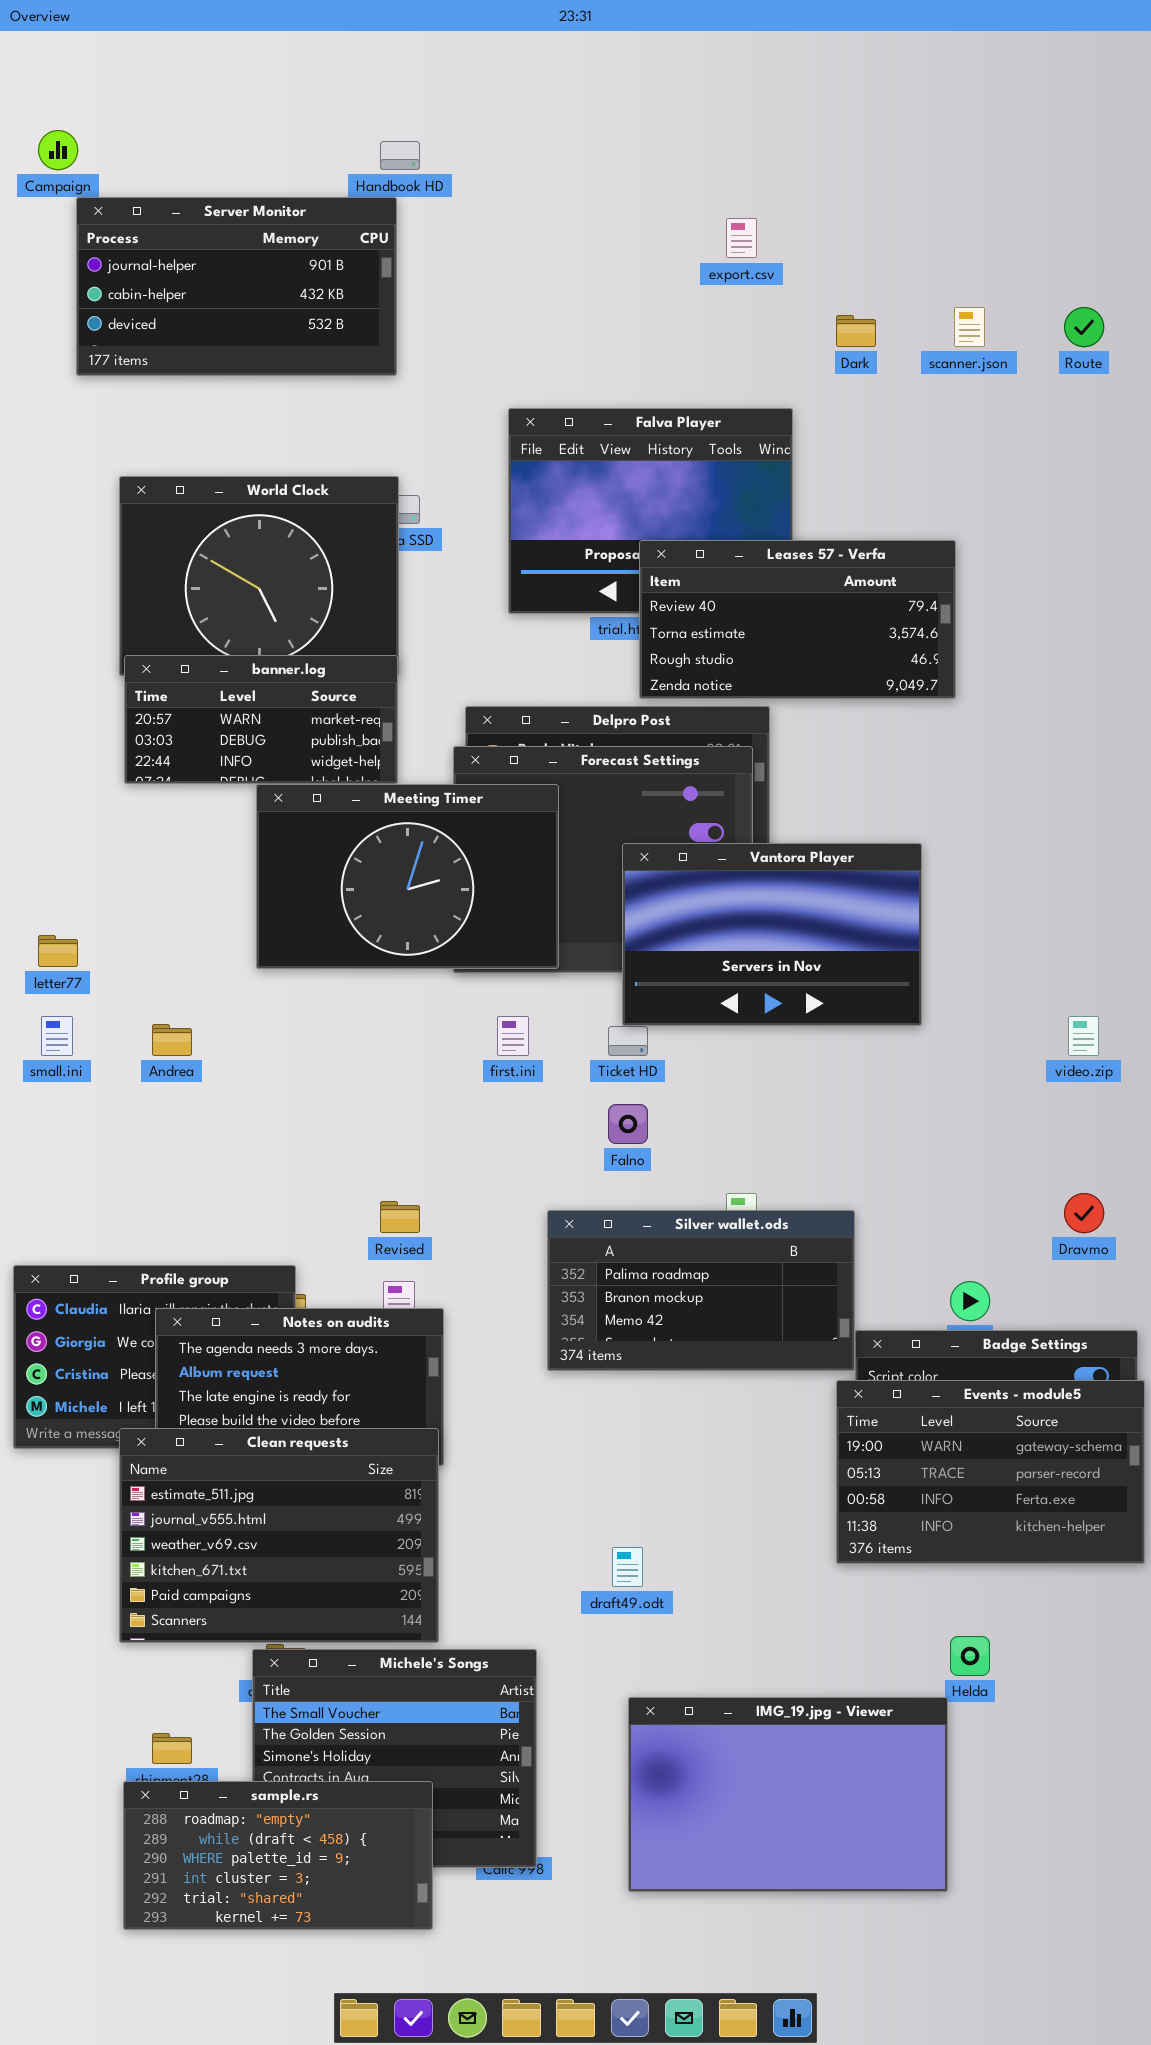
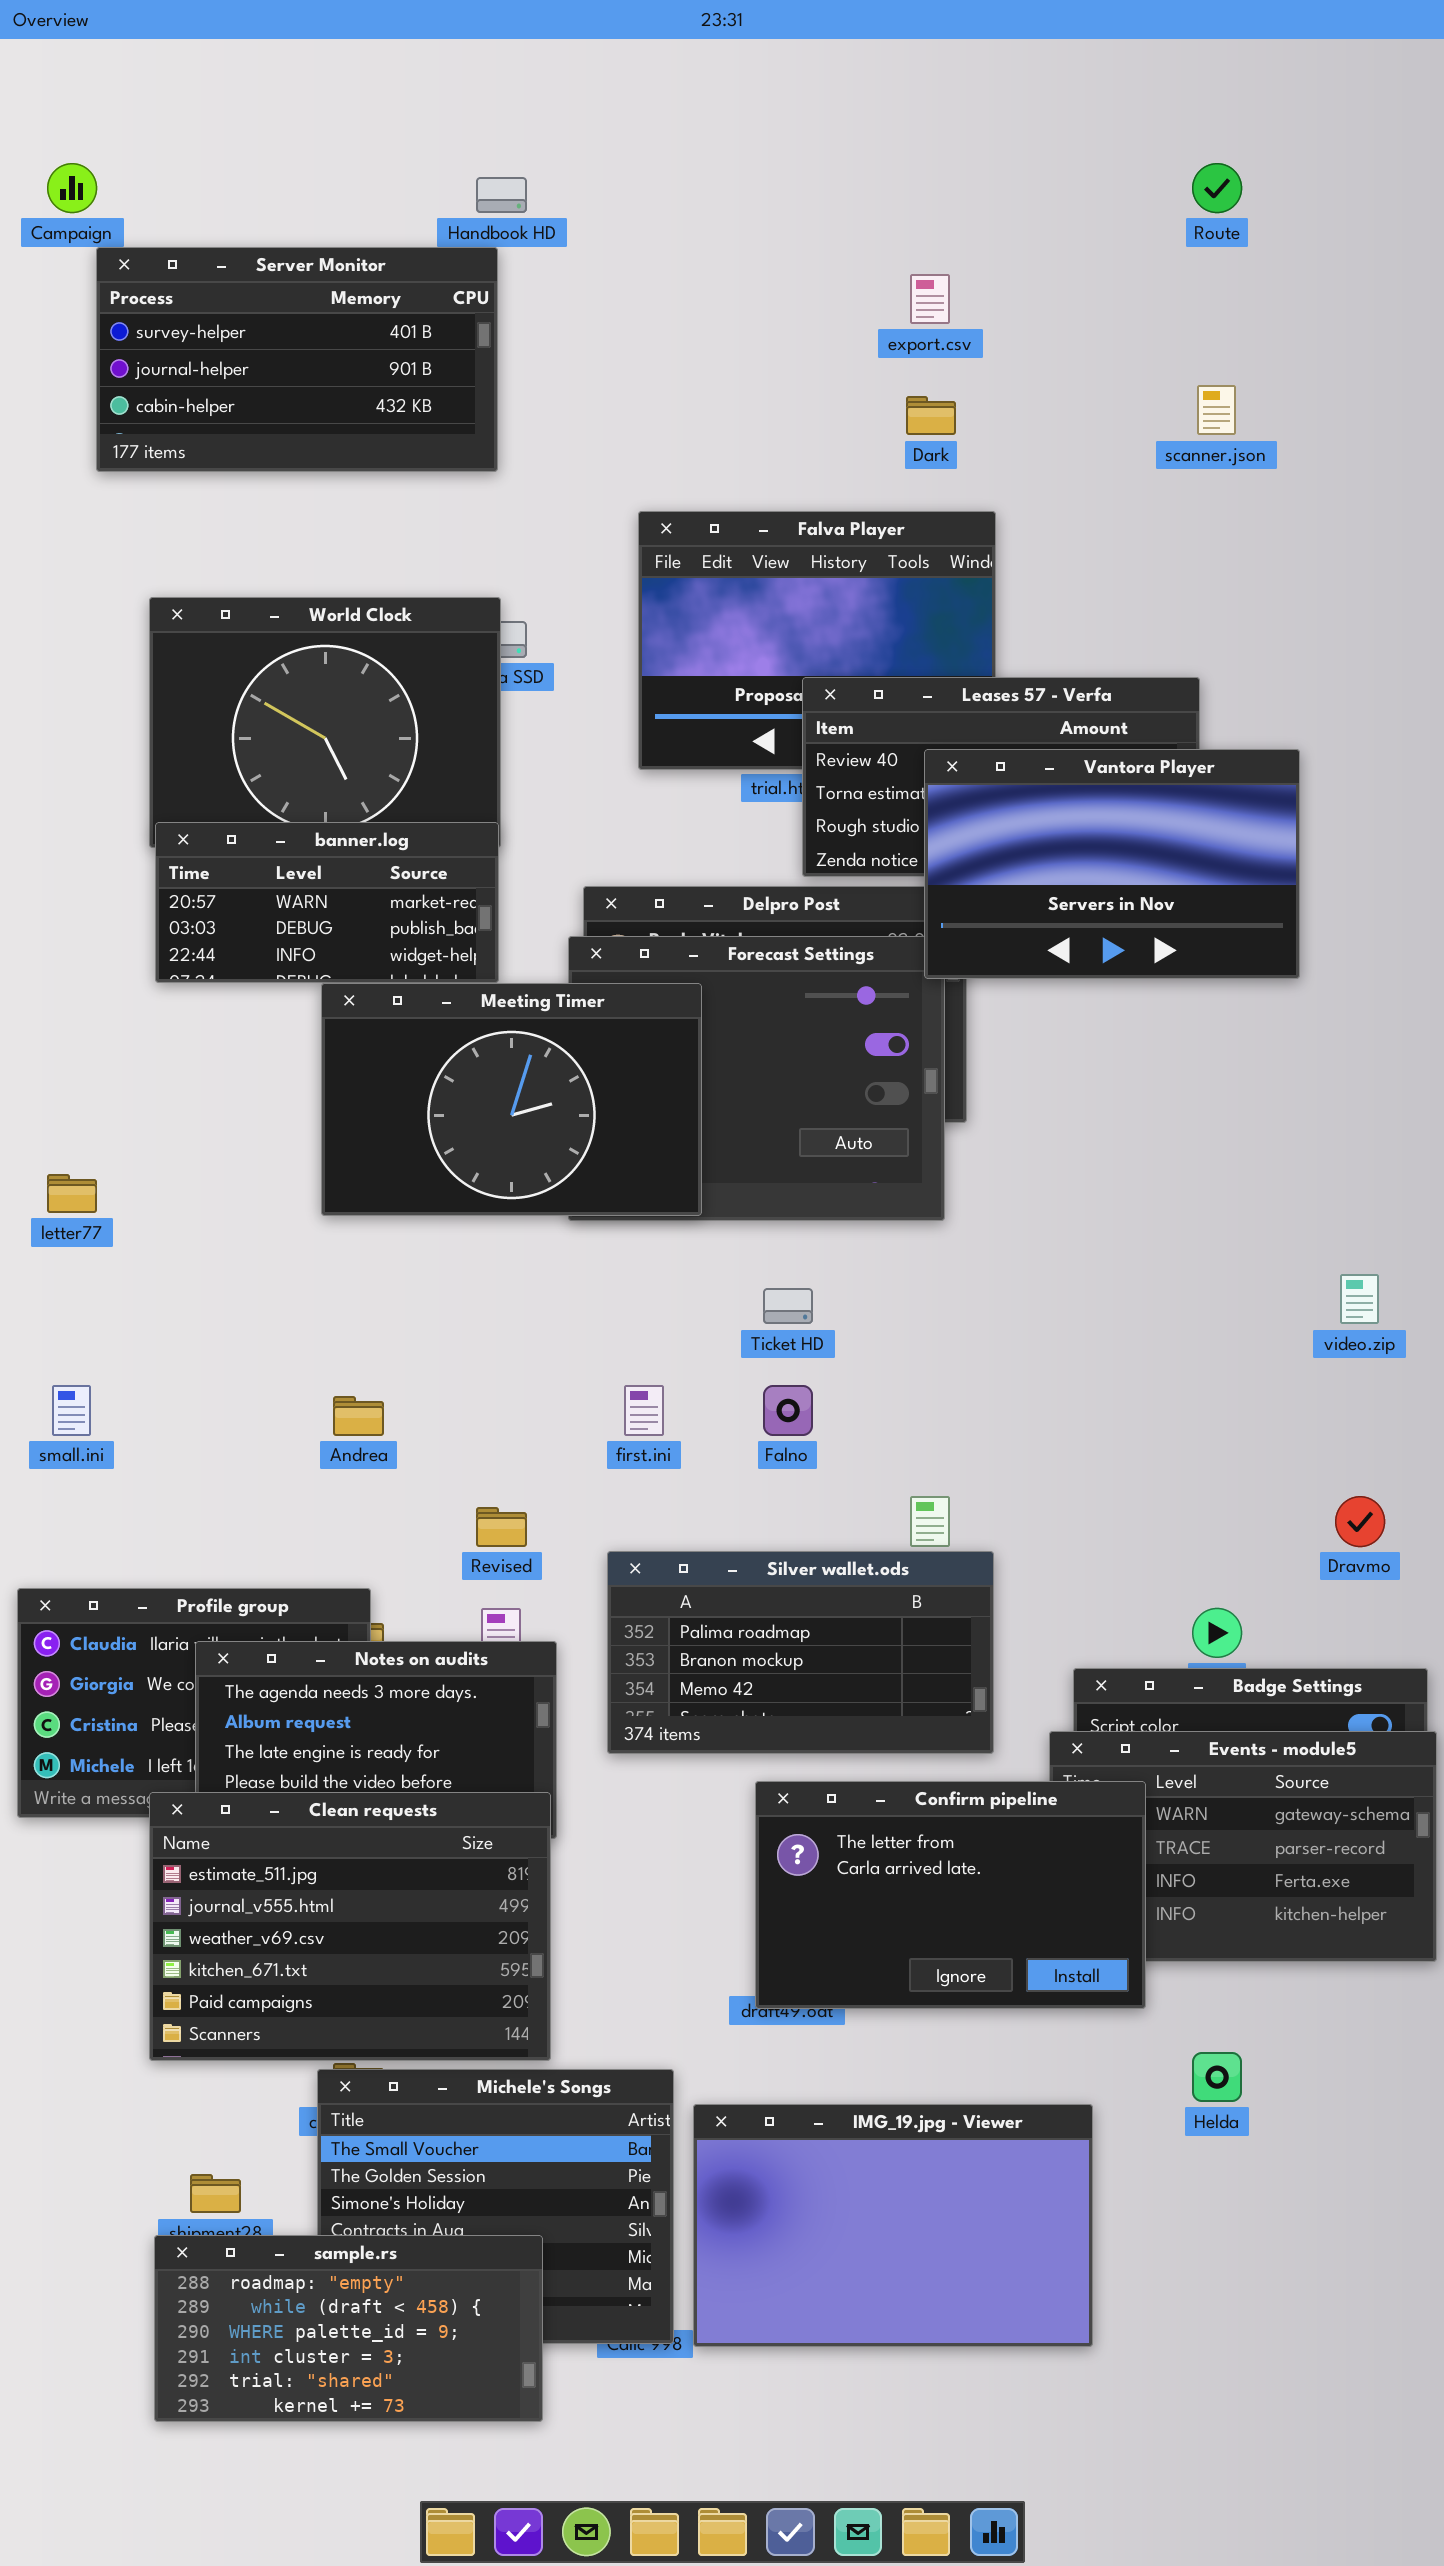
Server Monitor: [76,197,397,376] -> [96,247,498,472], scrolled up 1 row
Route: [1064,307,1104,347] -> [1192,163,1242,213], moved
Dark: [836,315,876,347] -> [906,396,956,435], moved
Vantora Player: [622,843,922,1026] -> [924,749,1300,979], moved
small.ini: [41,1016,73,1056] -> [52,1385,91,1436], moved
first.ini: [497,1016,529,1056] -> [624,1385,664,1436], moved
Andrea: [152,1024,192,1056] -> [333,1396,384,1436], moved
Silver wallet.ods: [547,1210,855,1371] -> [607,1551,994,1754], moved
Confirm pipeline: none -> [755,1781,1146,2009], opened
IMG_19.jpg - Viewer: [628,1697,948,1892] -> [693,2104,1093,2347], moved

